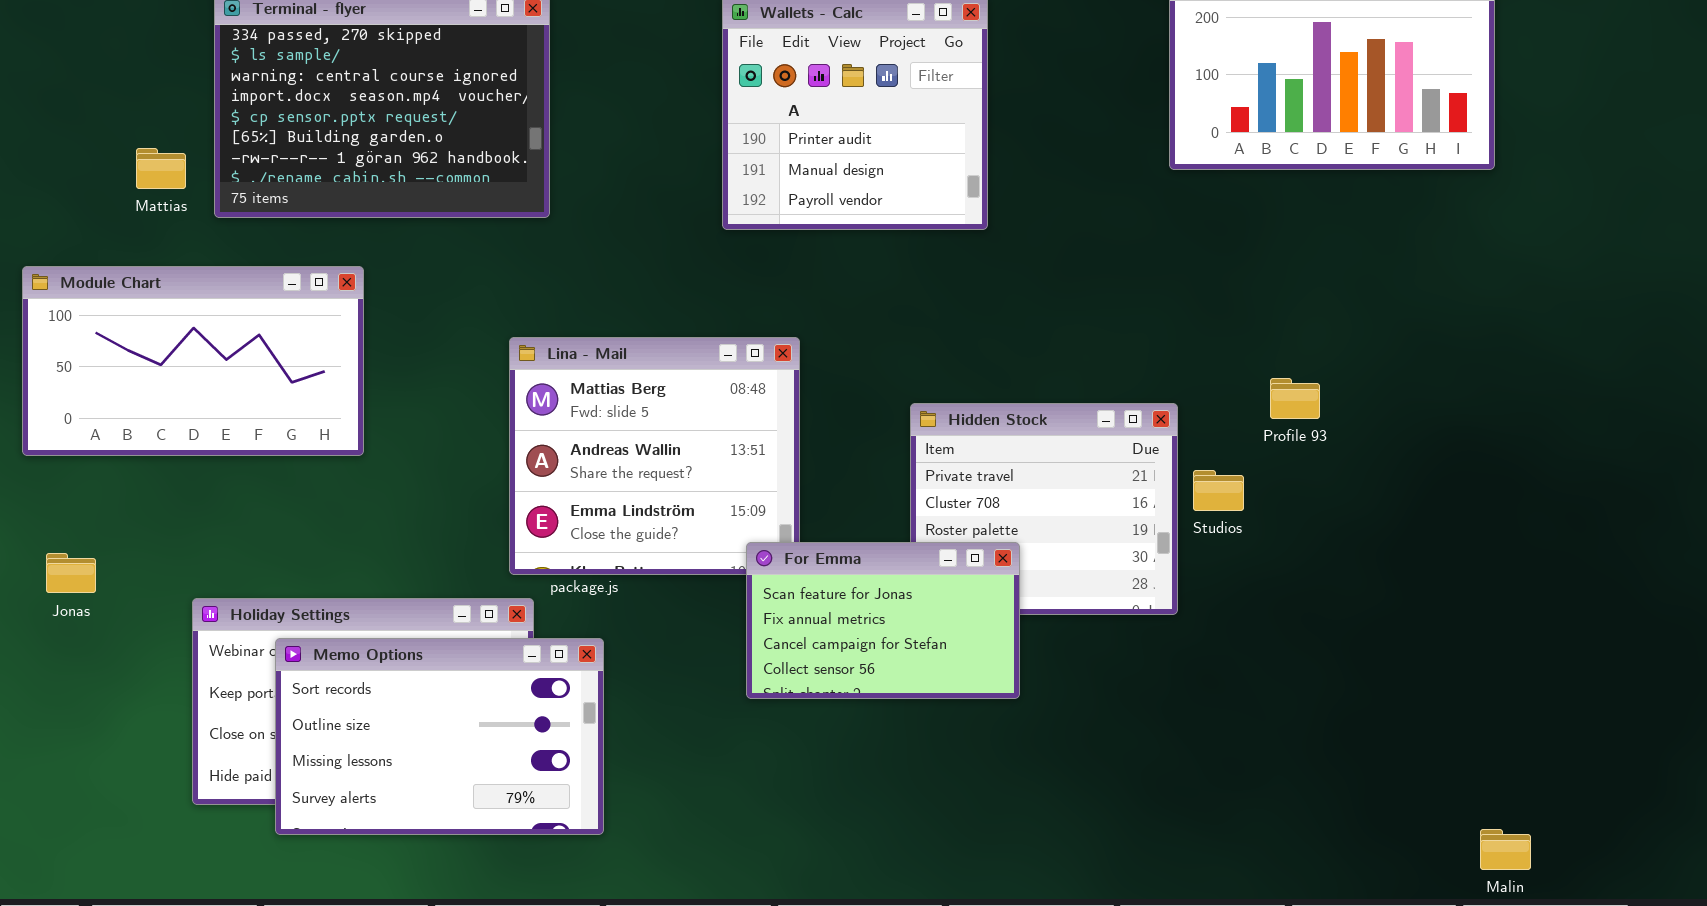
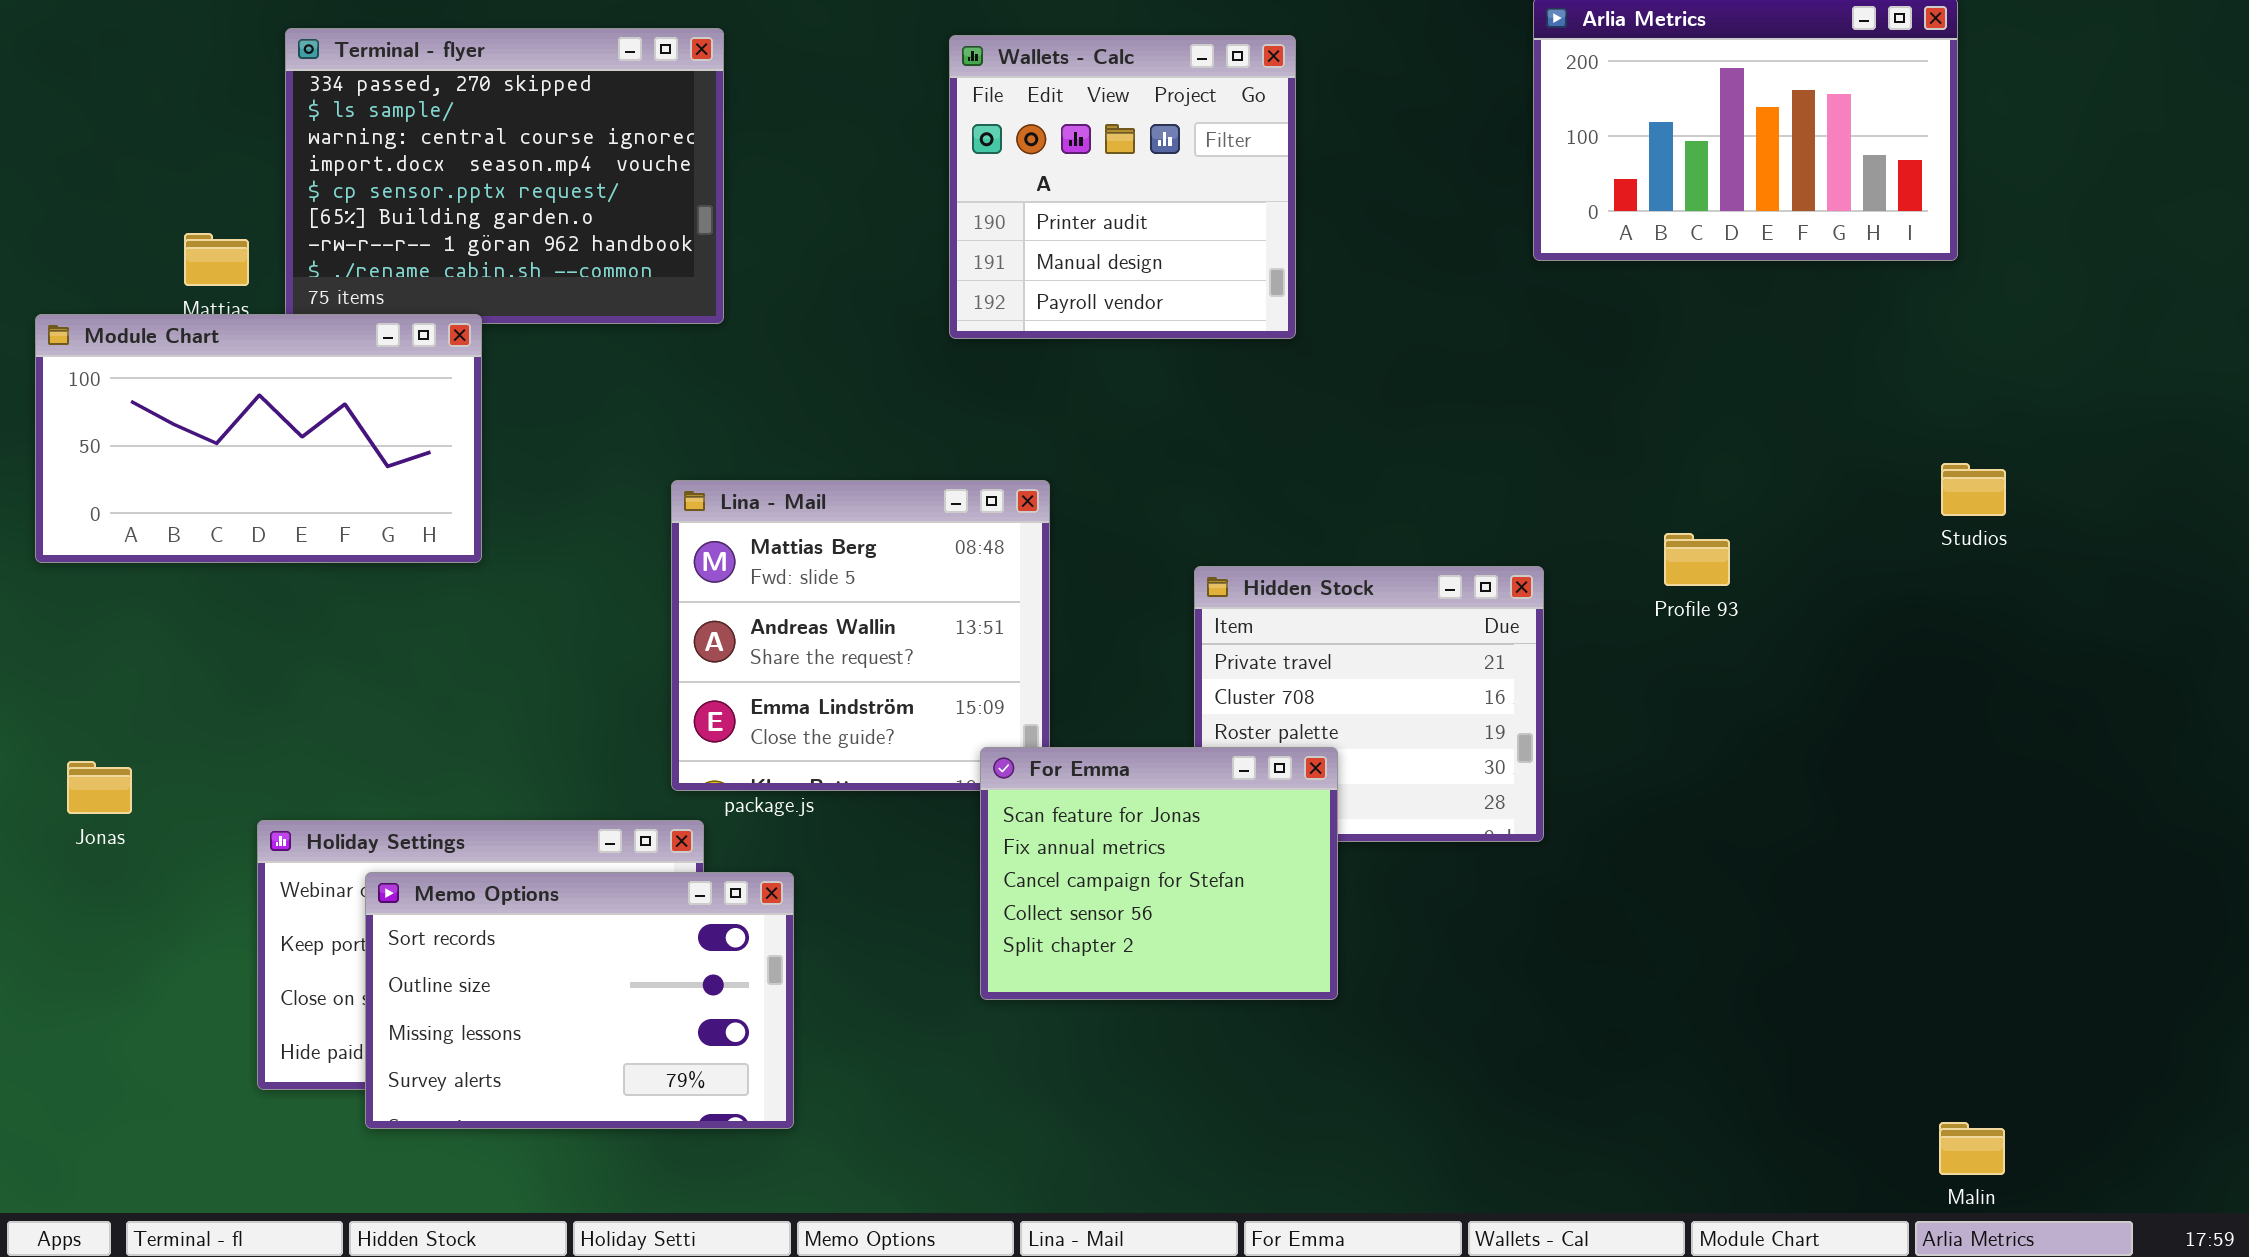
Module Chart: [22,266,364,456] -> [35,314,482,563], moved
Studios: [1193,470,1244,511] -> [1941,463,2006,516], moved
For Emma: [746,542,1020,699] -> [980,747,1338,1000], resized

